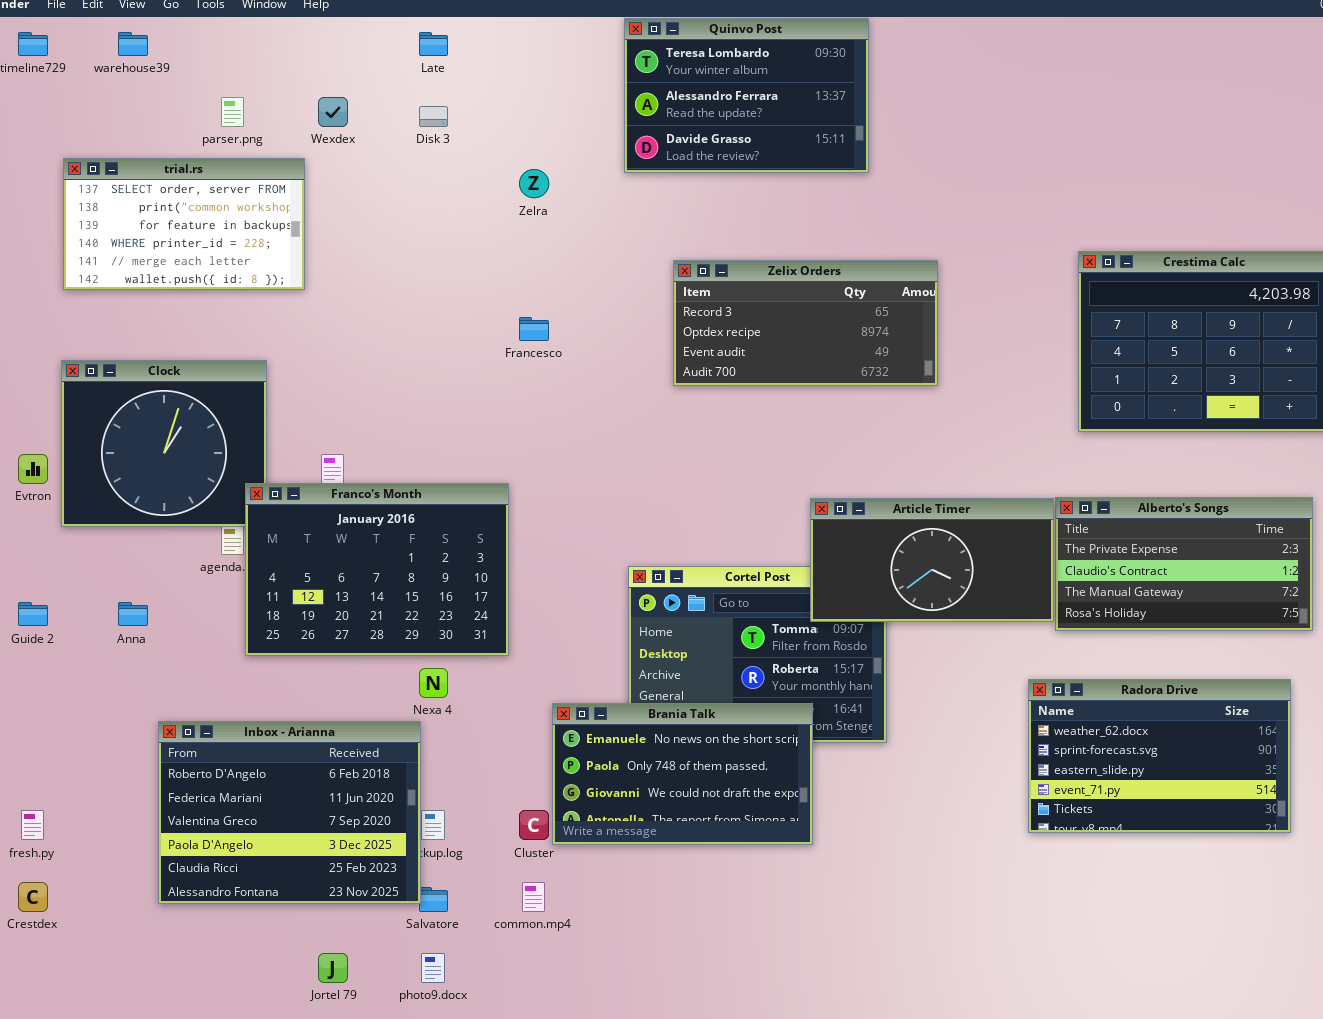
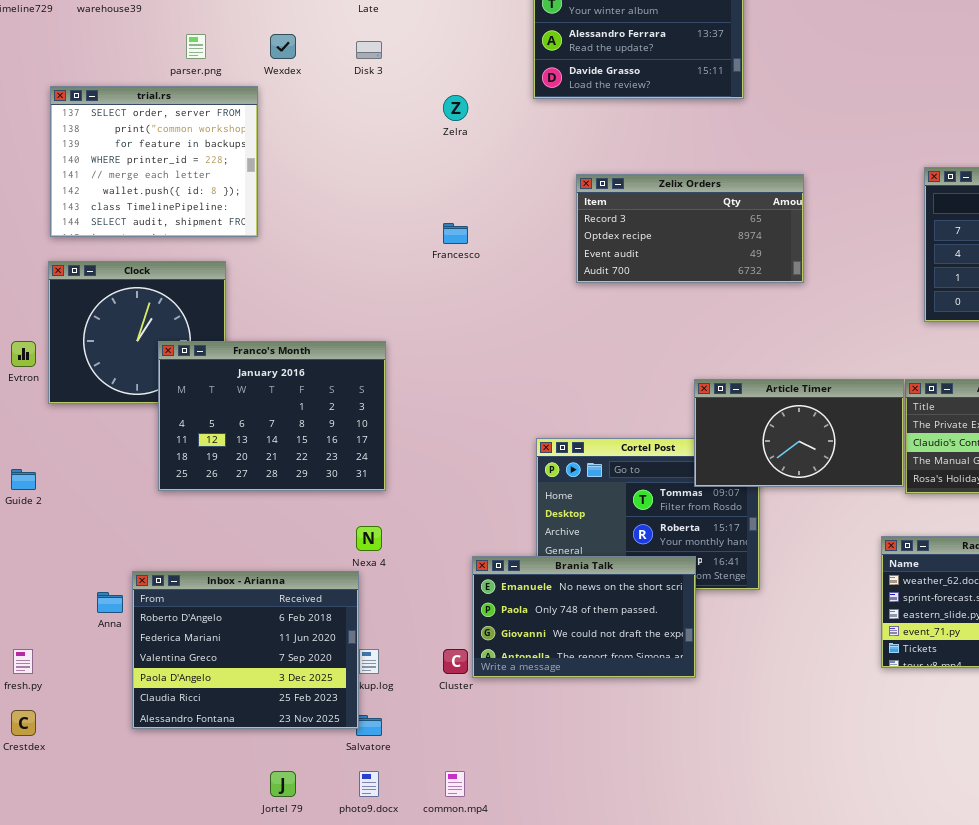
trial.rs: [63,158,305,290] -> [50,86,258,237], resized
Franco's Month: [245,483,509,656] -> [158,341,386,491], moved
Anna: [118,602,148,626] -> [97,592,123,613], moved
common.mp4: [522,882,545,912] -> [445,771,465,797], moved

